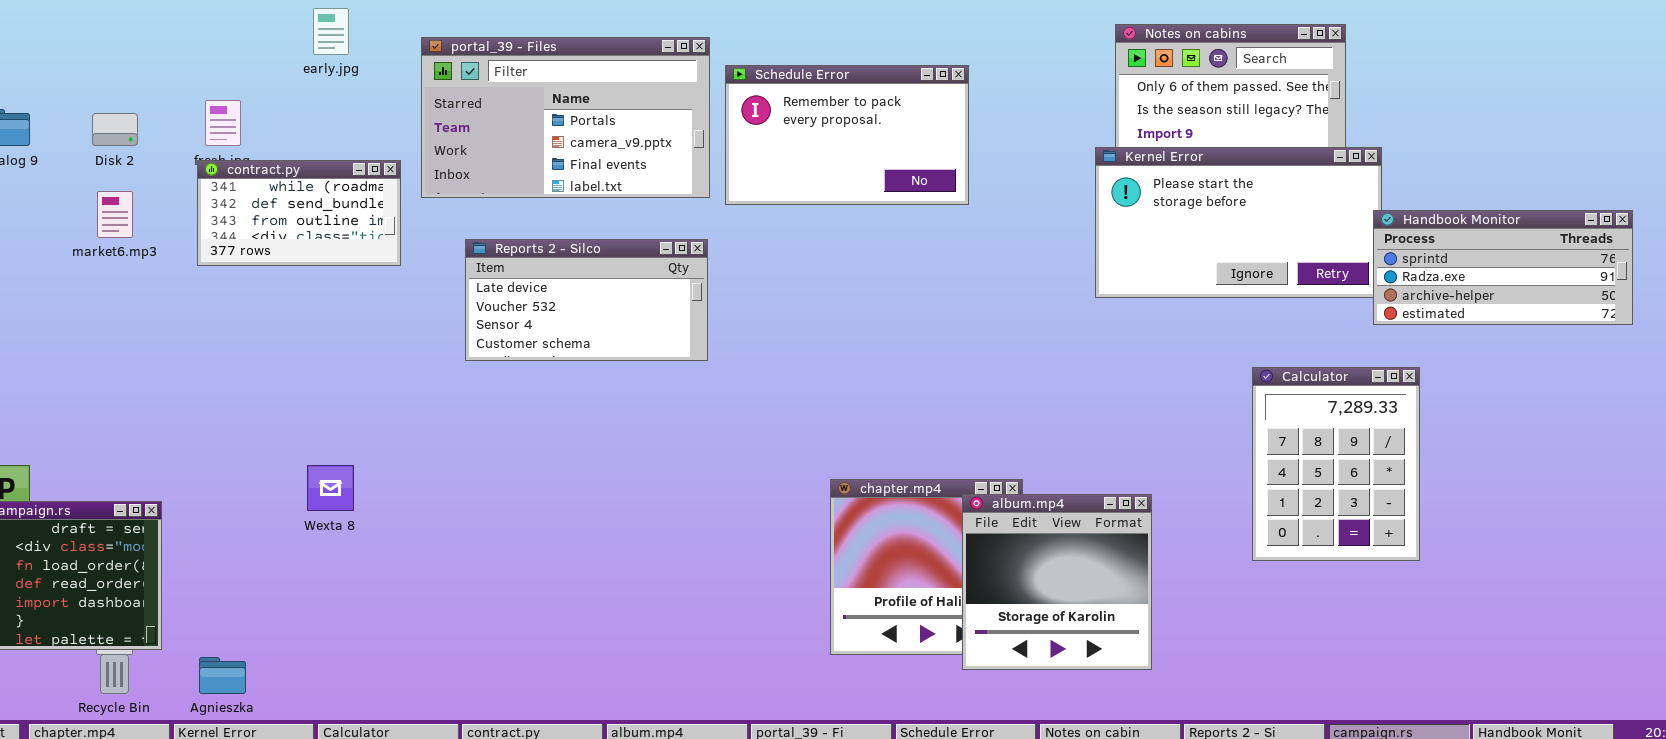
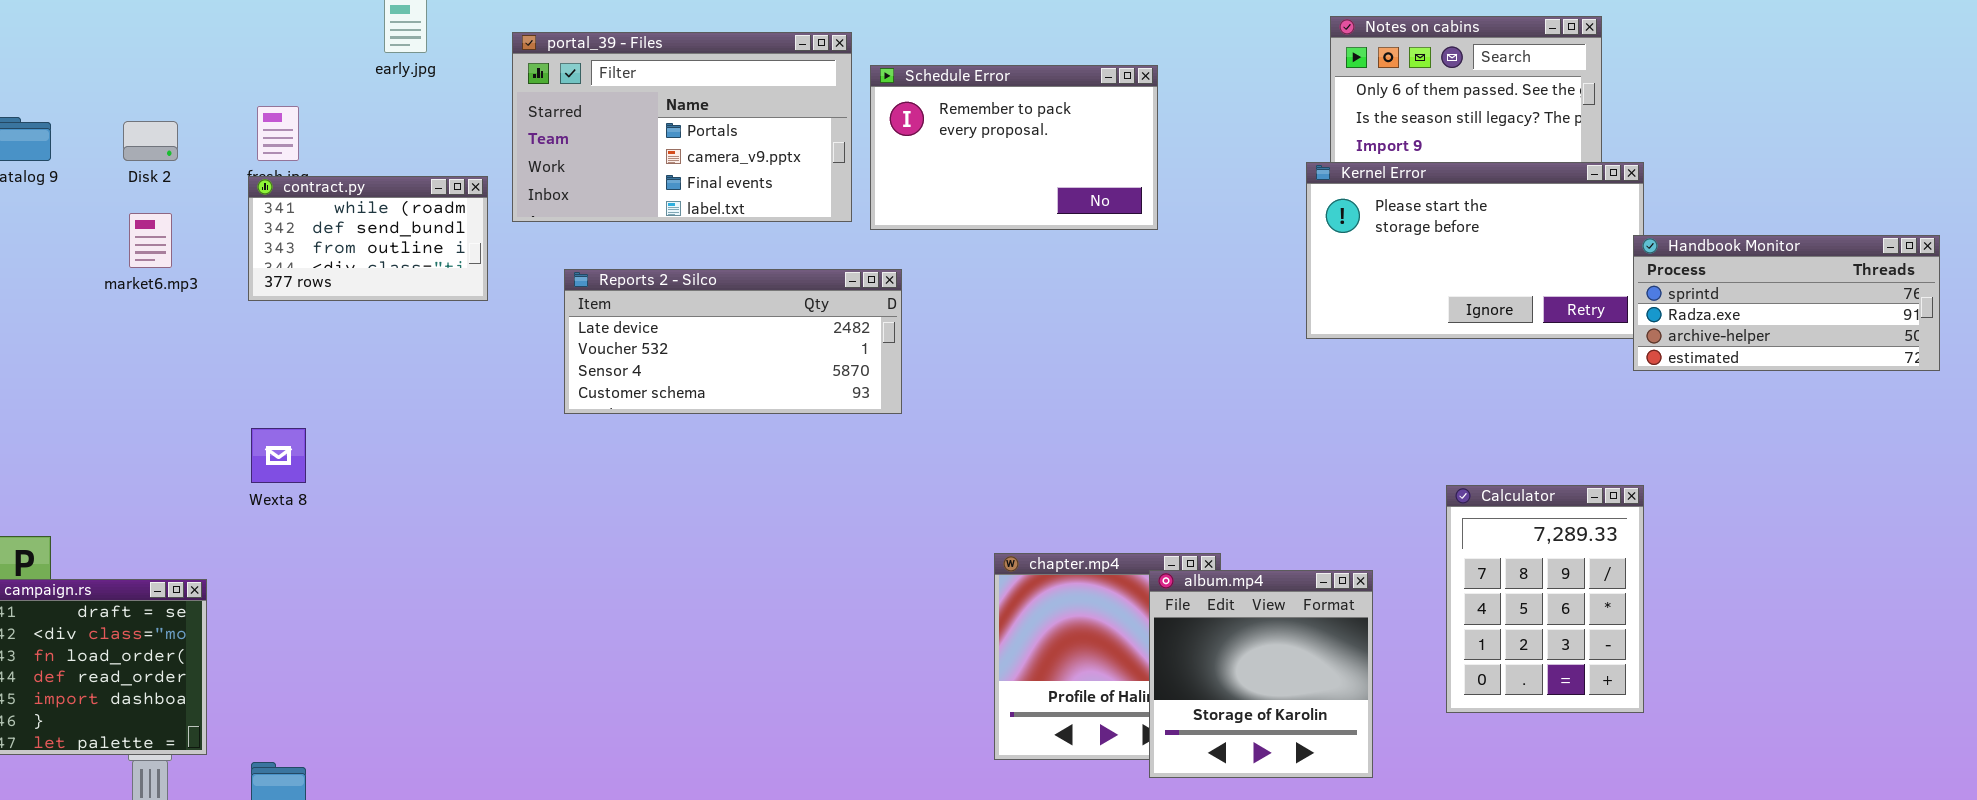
Reports 2 - Silco: [465,239,708,361] -> [564,269,902,414], resized
Calculator: [1252,367,1420,561] -> [1446,485,1644,713], moved
Wexta 8: [307,465,354,511] -> [251,428,306,483], moved

